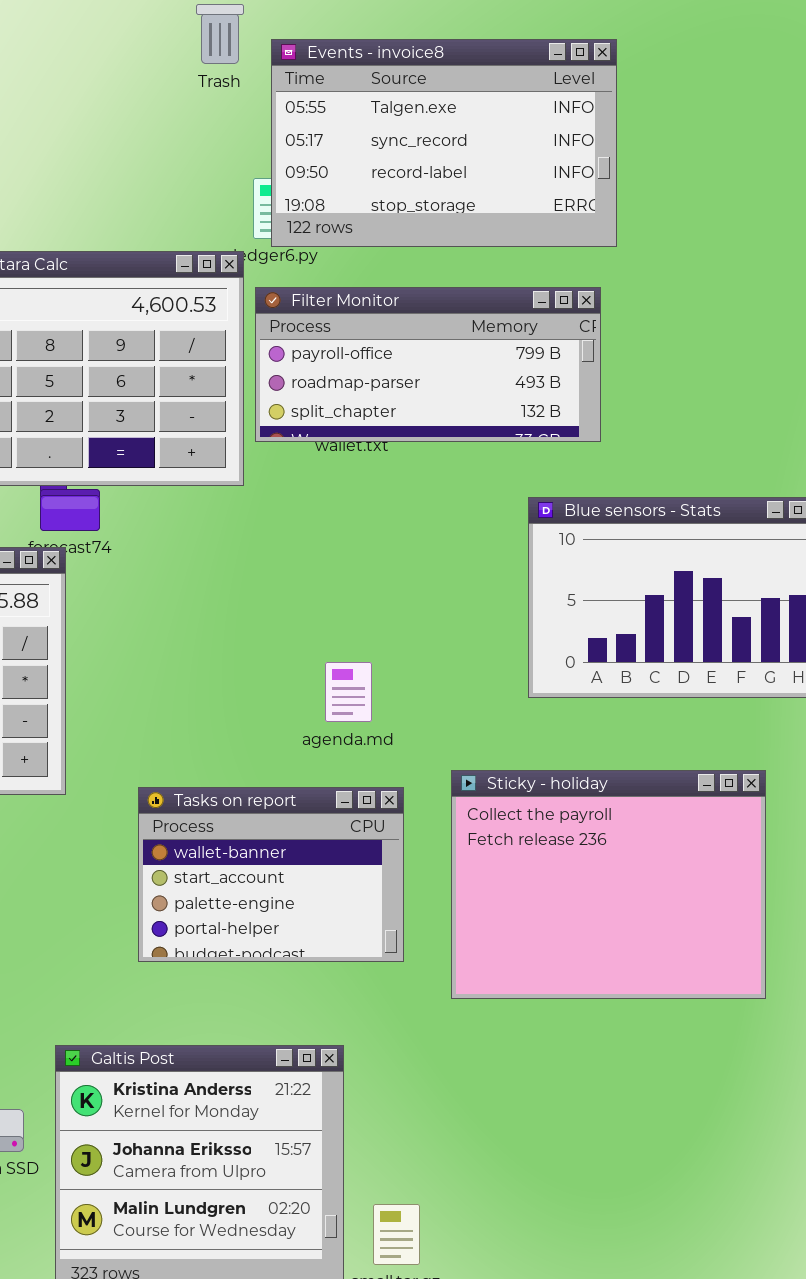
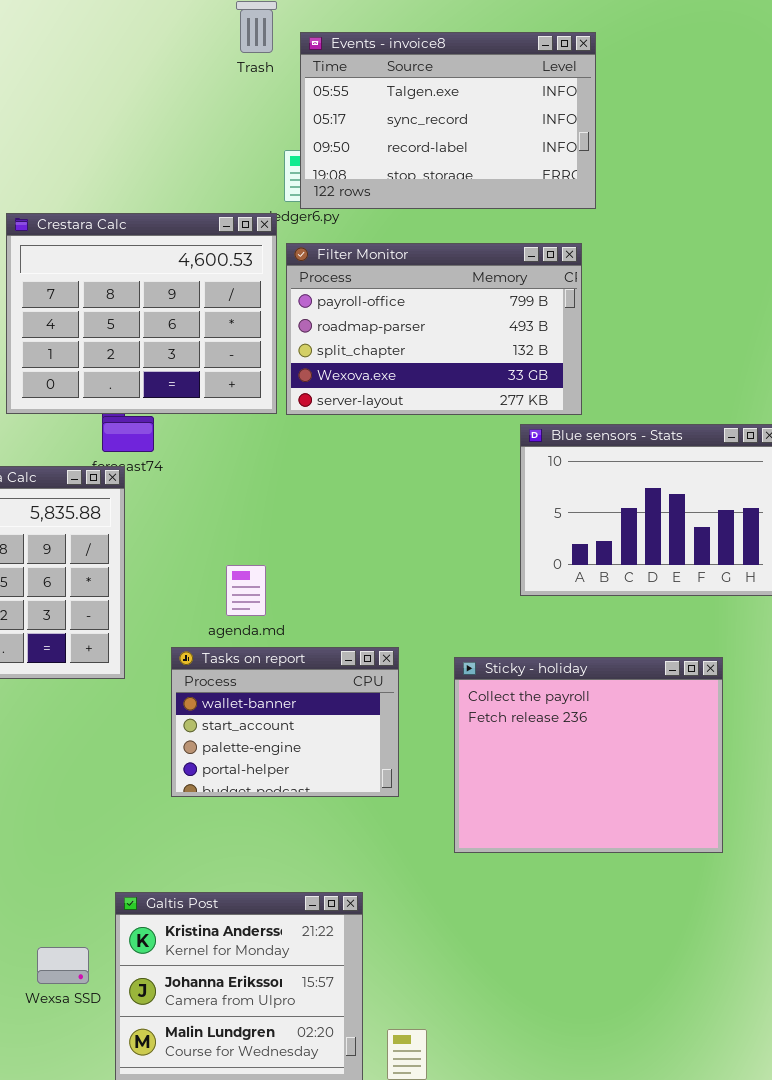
Filter Monitor: [255,287,601,442] -> [286,243,582,415], resized
agenda.md: [325,662,372,722] -> [226,565,266,616], moved
Tasks on report: [138,787,404,962] -> [171,647,399,797], moved

